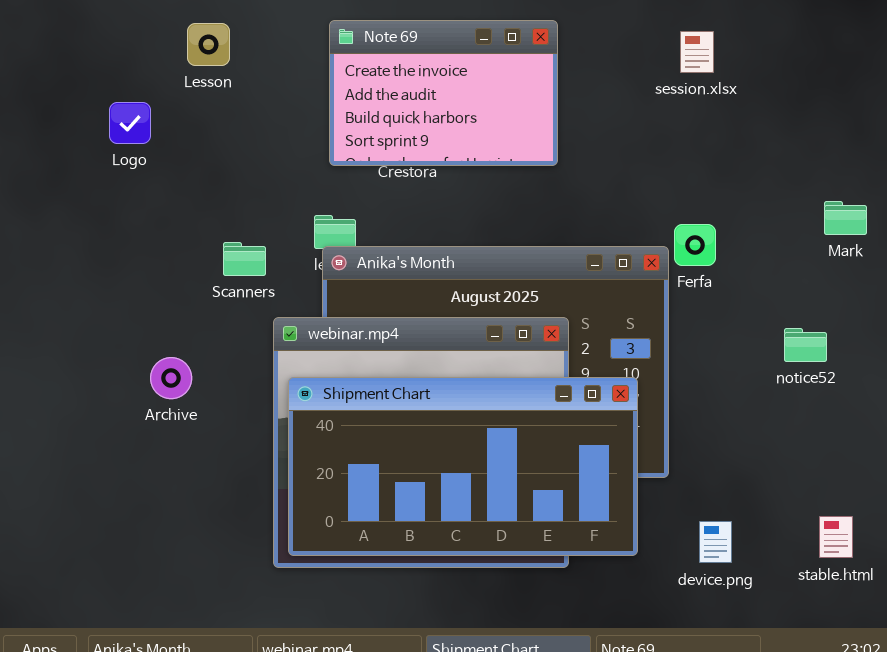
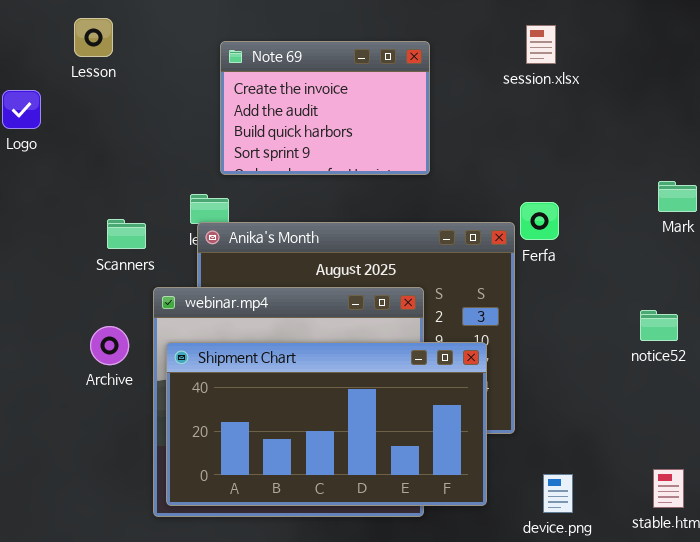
Note 69: [329,20,558,166] -> [220,41,430,175], moved
notice52: [784,328,827,362] -> [640,310,678,341], moved
Archive: [150,357,192,399] -> [90,326,129,365], moved

